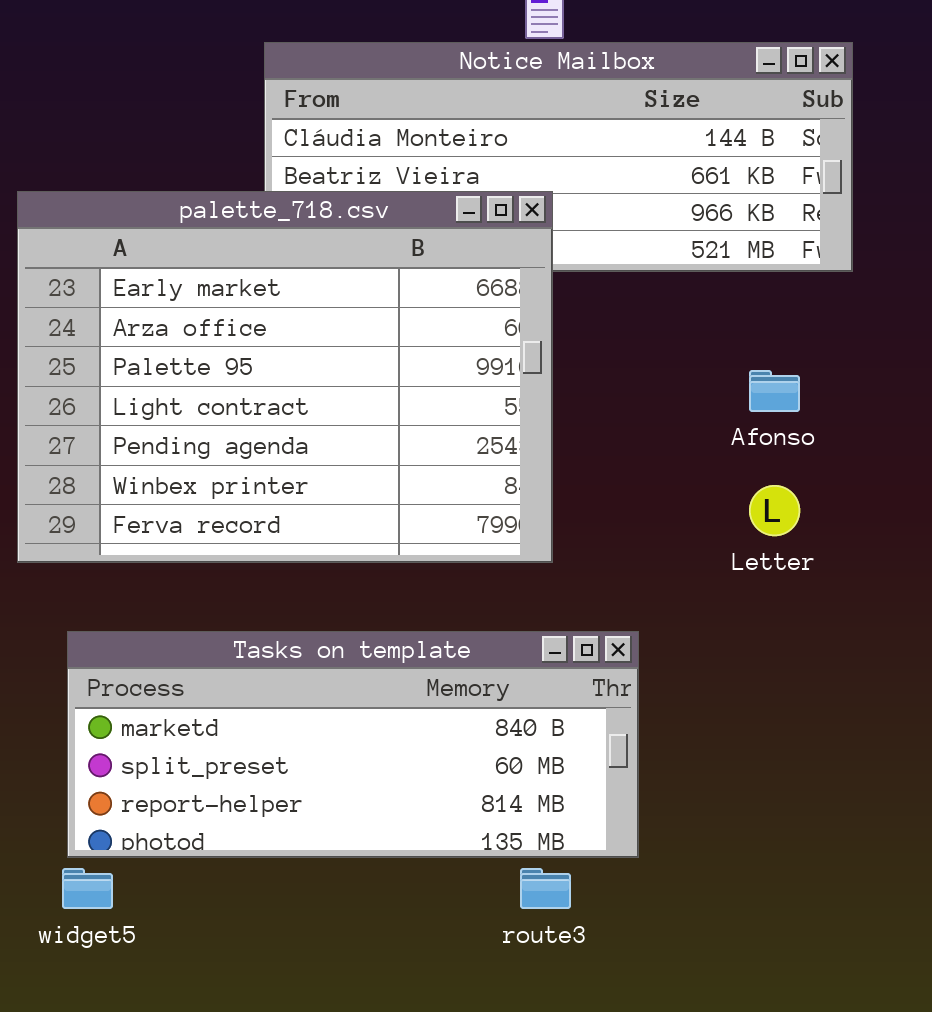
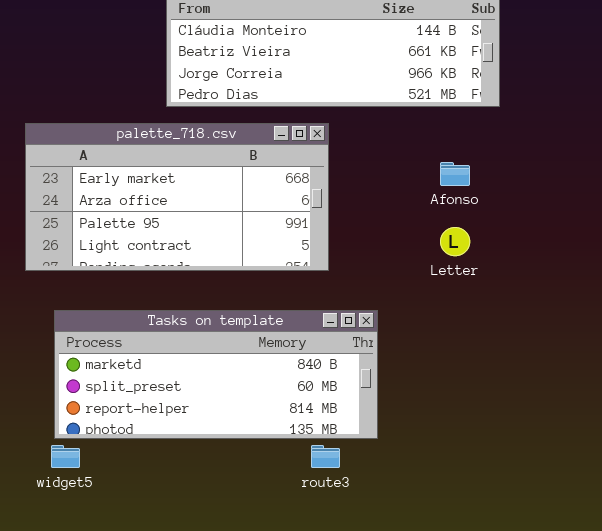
palette_718.csv: [17,191,553,563] -> [25,123,329,271], resized

